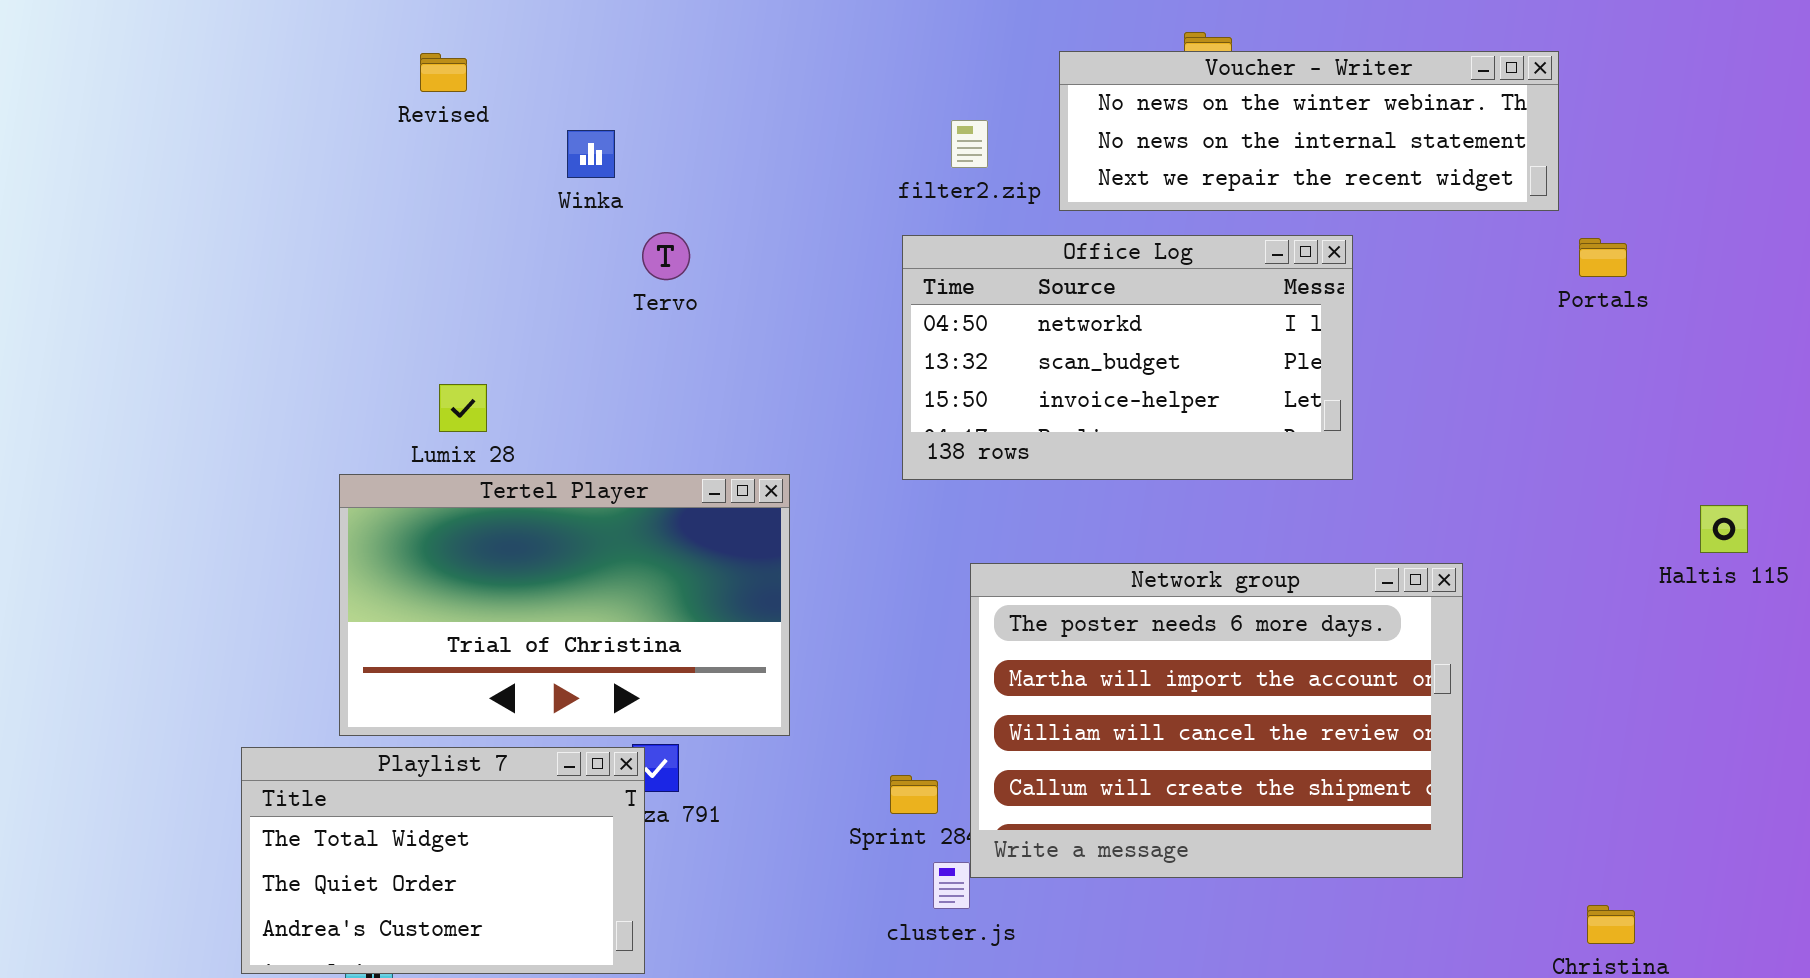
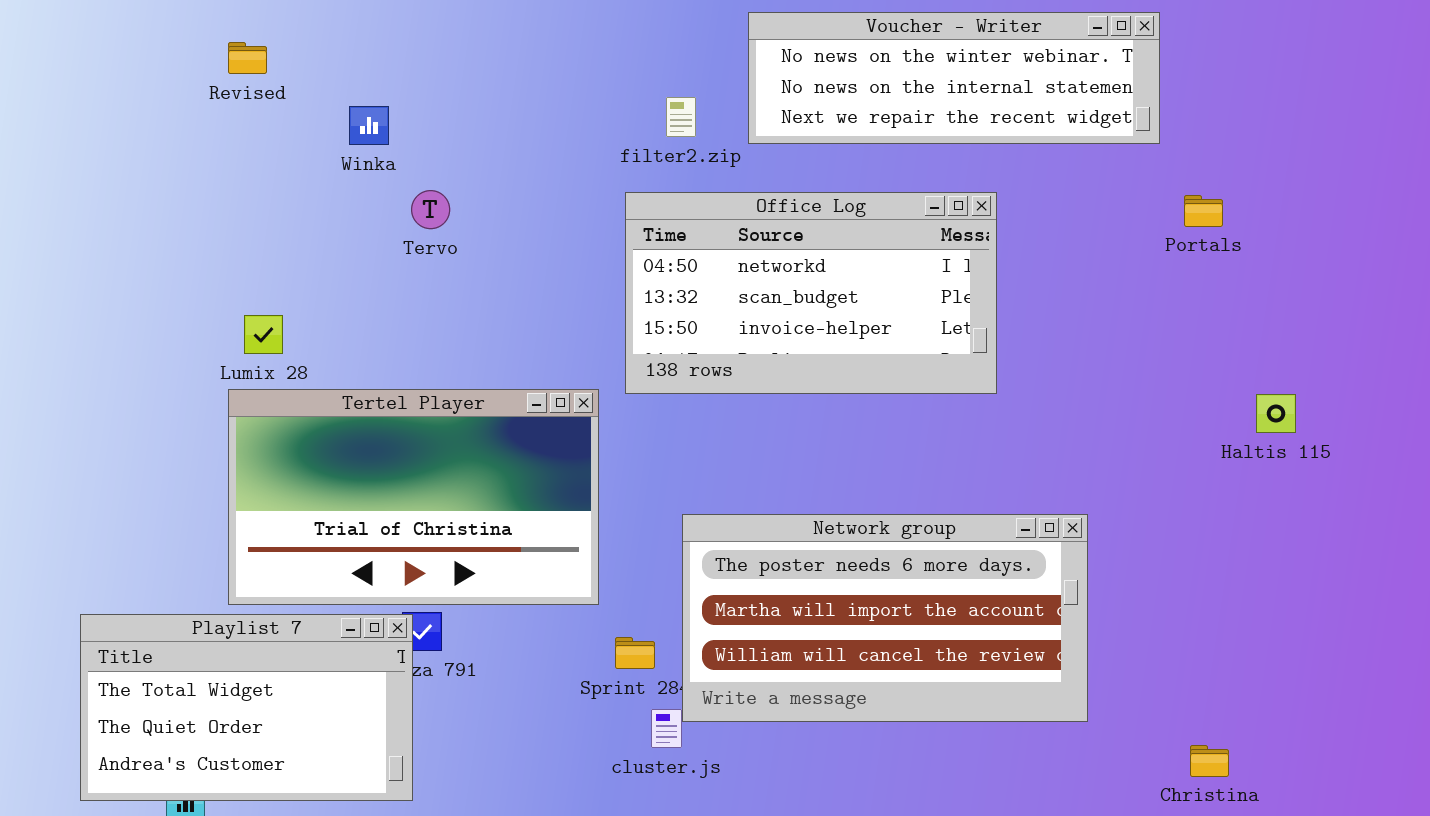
Voucher - Writer: [1059,51,1559,211] -> [748,12,1160,144], moved
Tertel Player: [339,474,790,736] -> [228,389,599,605], moved
Haltis 115: [1700,505,1748,553] -> [1256,394,1296,433], moved
Network group: [970,563,1463,878] -> [682,514,1088,722], resized

